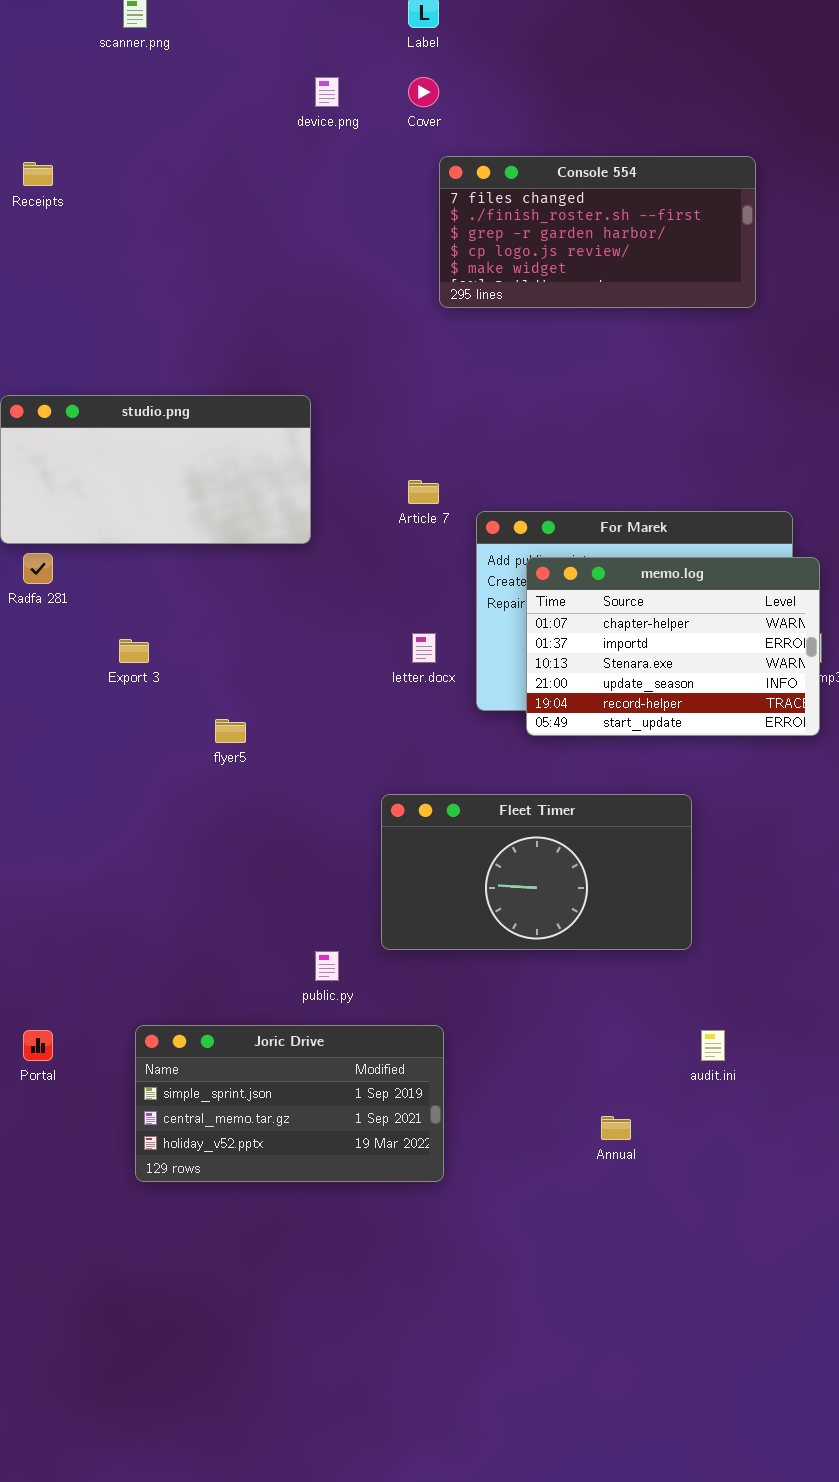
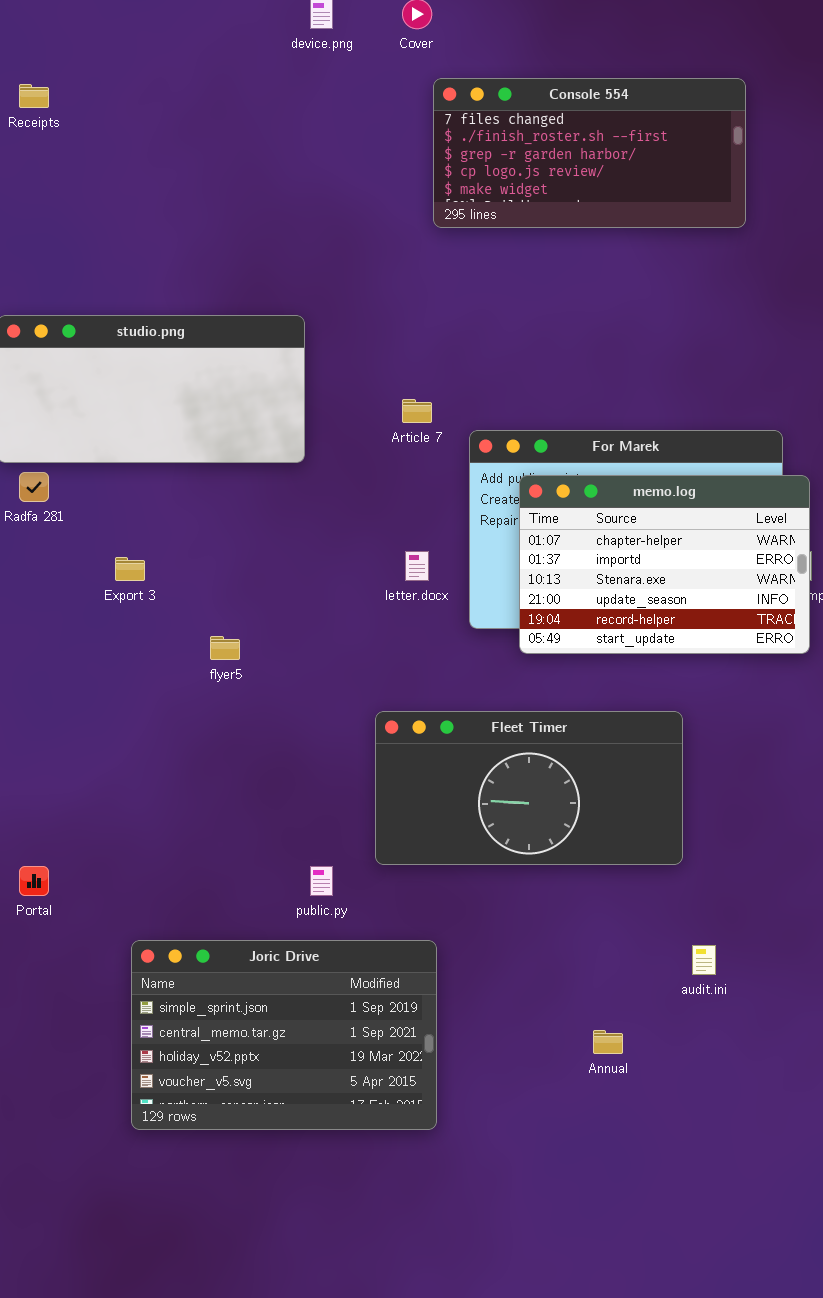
Joric Drive: [135,1025,444,1182] -> [131,940,437,1130], resized
Portal: [23,1030,53,1061] -> [19,866,49,896], moved

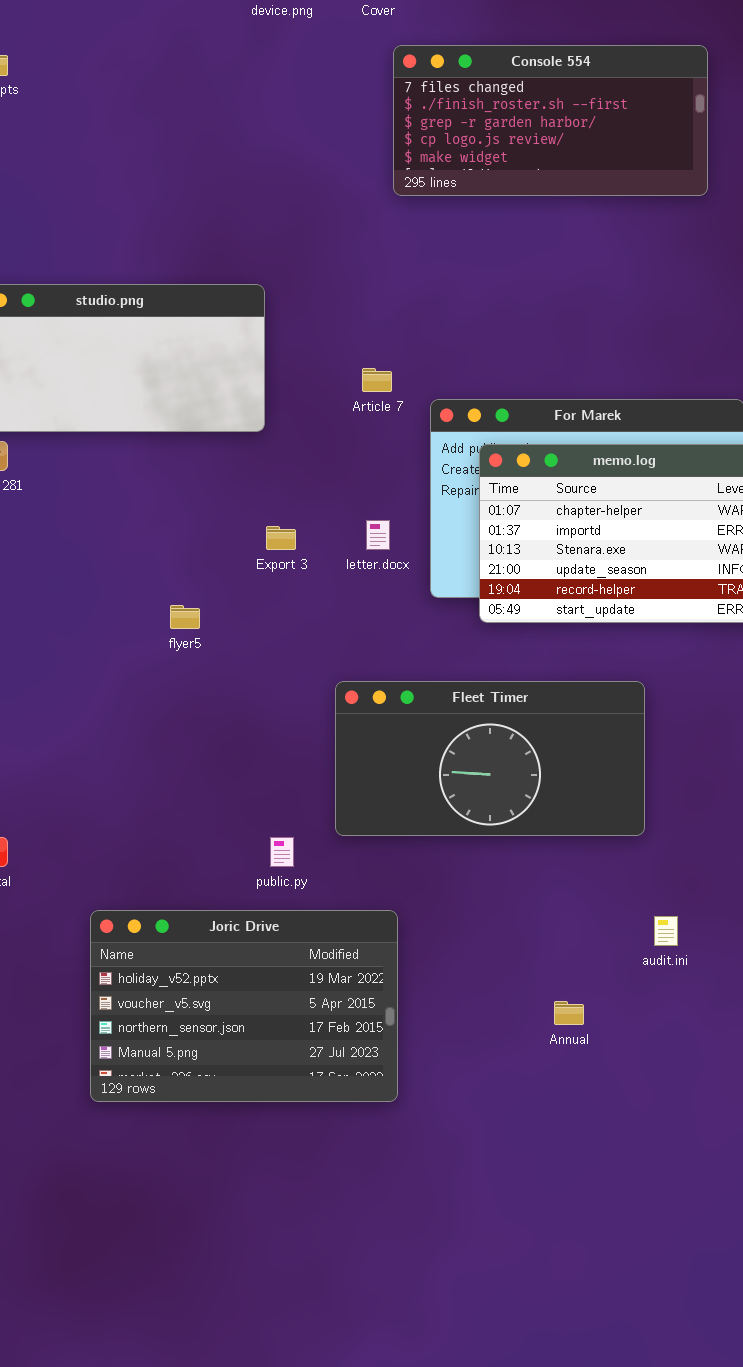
Export 3: [115,557,145,581] -> [266,526,296,550], moved
Joric Drive: [131,940,437,1130] -> [90,910,398,1102], scrolled down 2 rows

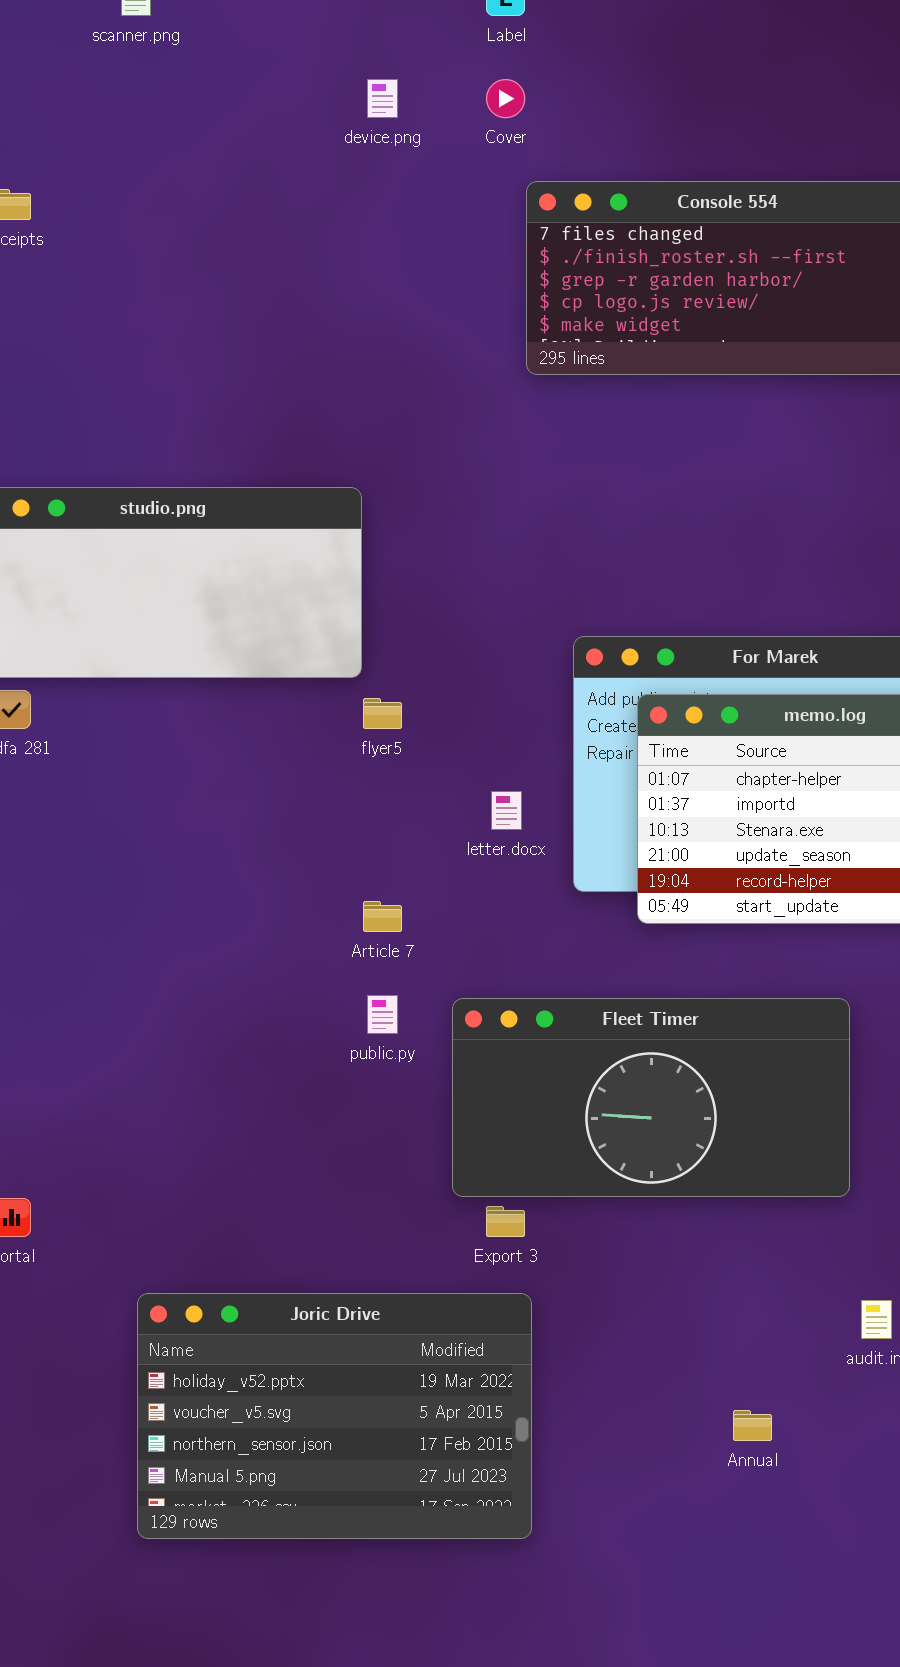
Article 7: [362,368,392,392] -> [363,901,402,932], moved
Export 3: [266,526,296,550] -> [486,1206,525,1237], moved
flyer5: [170,605,200,629] -> [363,698,402,729], moved
public.py: [270,837,294,867] -> [367,995,398,1034], moved

